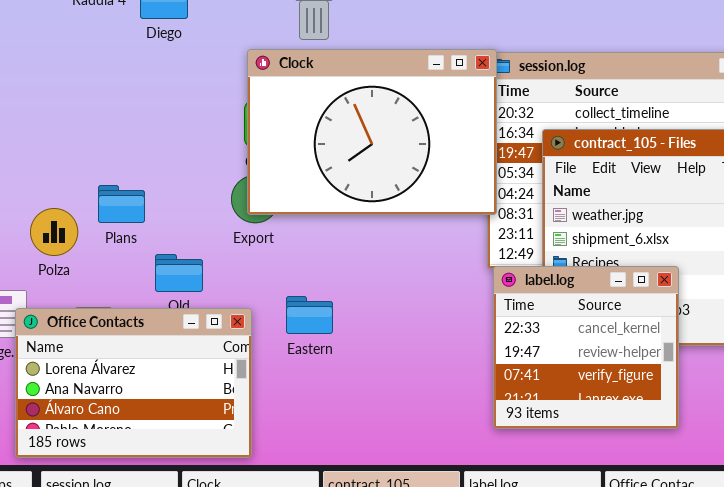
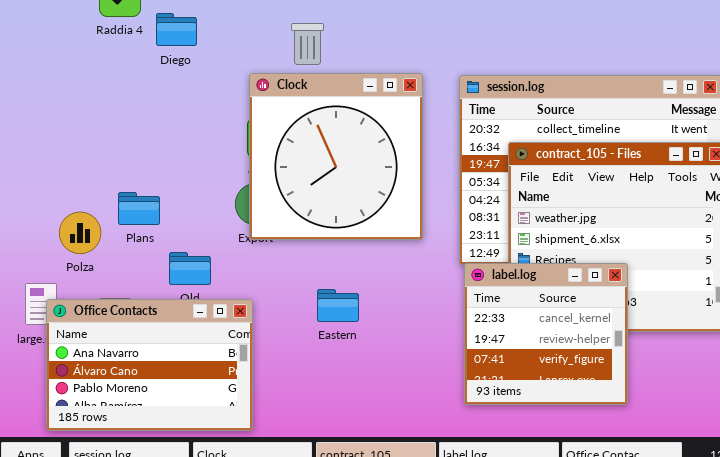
Clock: [247,49,497,215] -> [249,73,423,240], resized
Eastern: [286,296,333,334] -> [317,289,359,322], moved
Office Contacts: [15,308,252,458] -> [46,299,253,431], scrolled down 1 row

